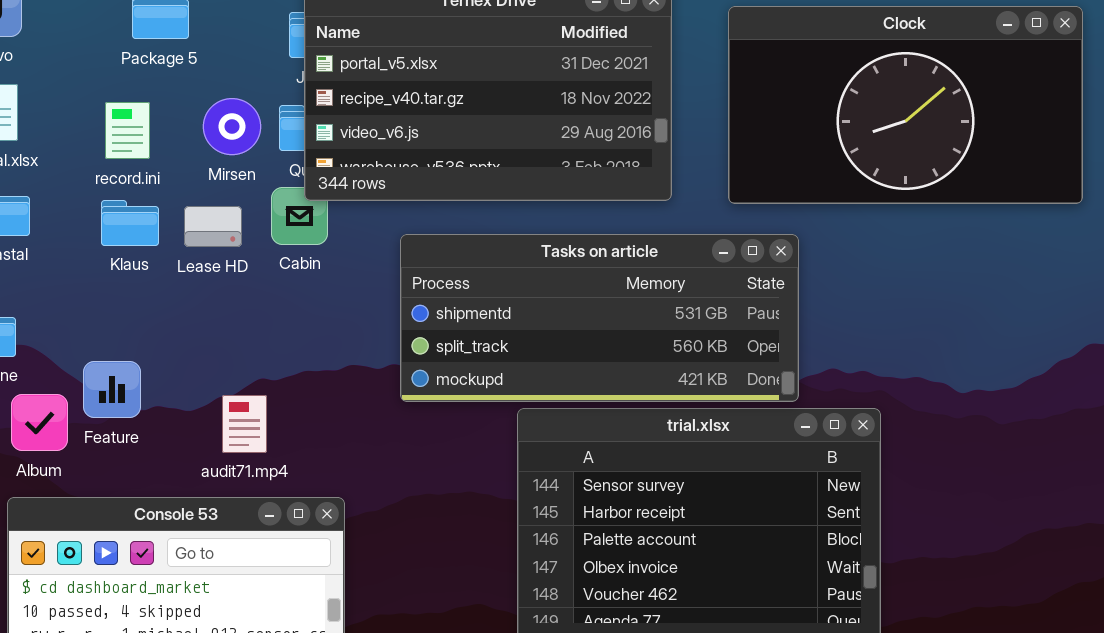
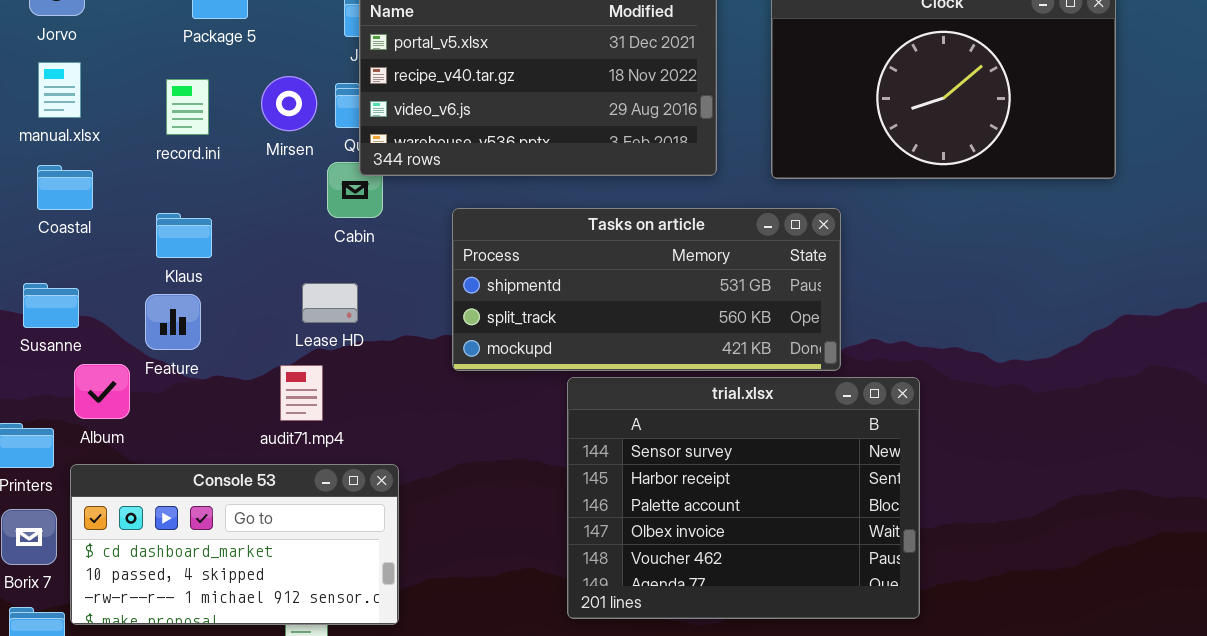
Klaus: [101,200,159,246] -> [156,213,212,258], moved
Lease HD: [184,206,242,247] -> [302,283,358,323], moved
Feature: [83,361,141,418] -> [145,294,201,350], moved

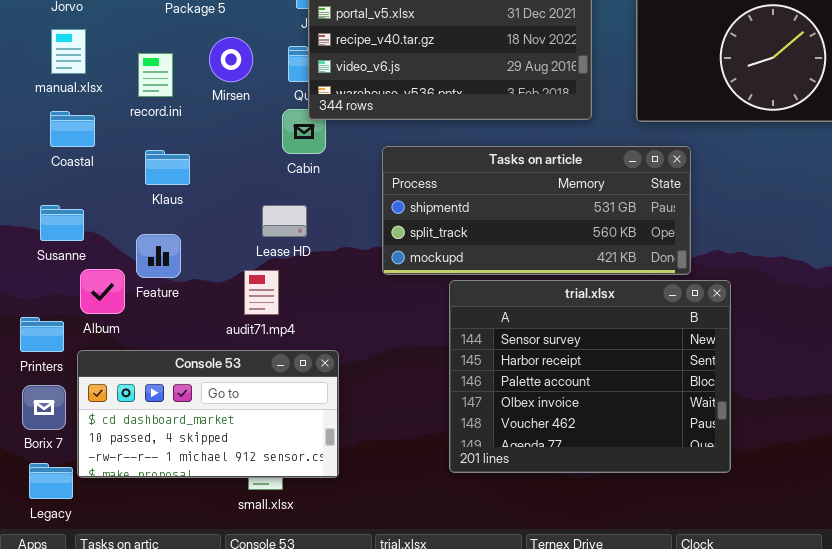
Mirsen: [261,76,317,131] -> [209,37,253,82], moved
record.ini: [166,79,209,135] -> [138,53,173,97], moved
Feature: [145,294,201,350] -> [136,234,181,278], moved
trial.xlsx: [567,377,920,619] -> [449,280,731,473], moved

